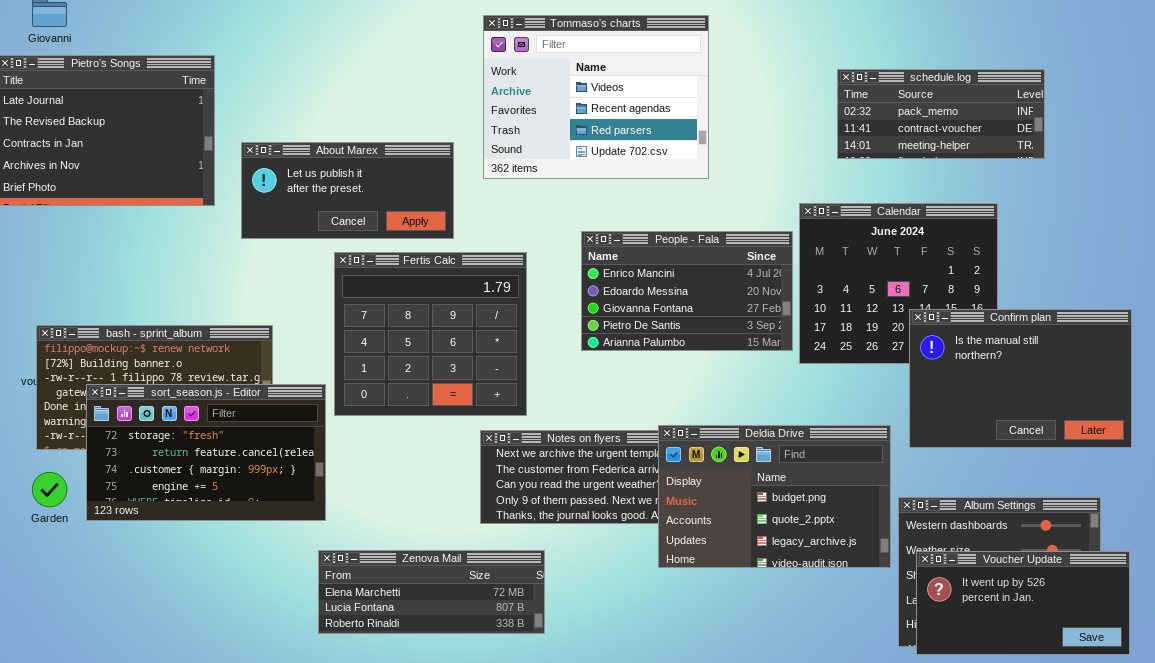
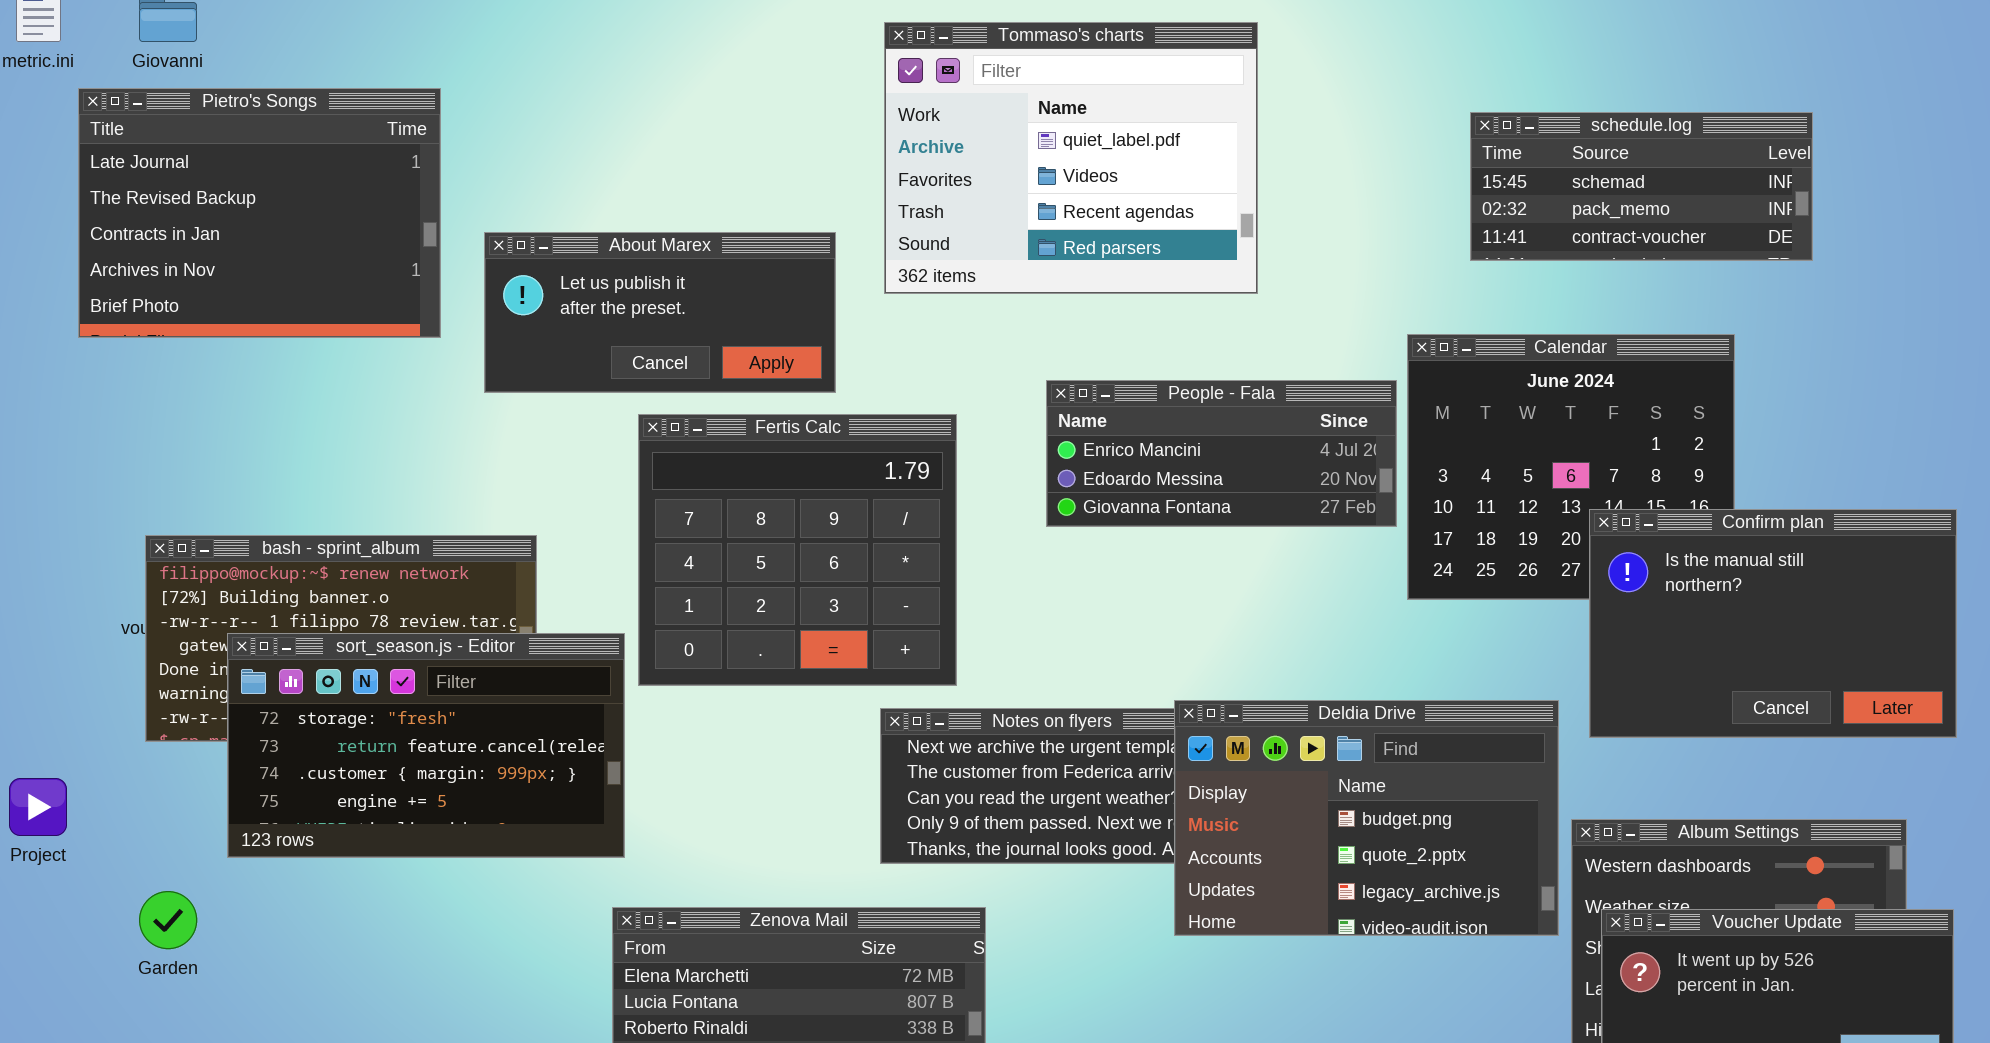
Tommaso's charts: [483,15,709,179] -> [884,22,1258,294], scrolled up 1 row
schedule.log: [837,69,1045,159] -> [1470,112,1813,261], scrolled up 1 row
People - Fala: [581,231,793,351] -> [1046,380,1397,527], resized
Garden: [32,472,67,507] -> [139,891,197,949], moved

